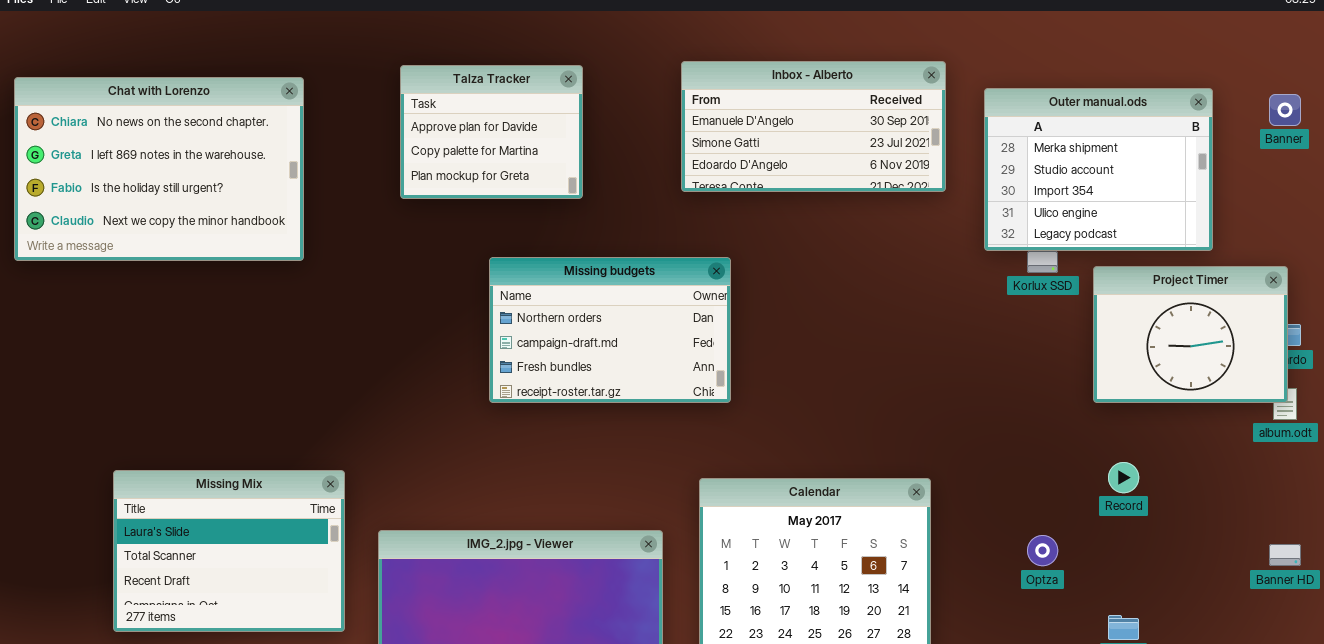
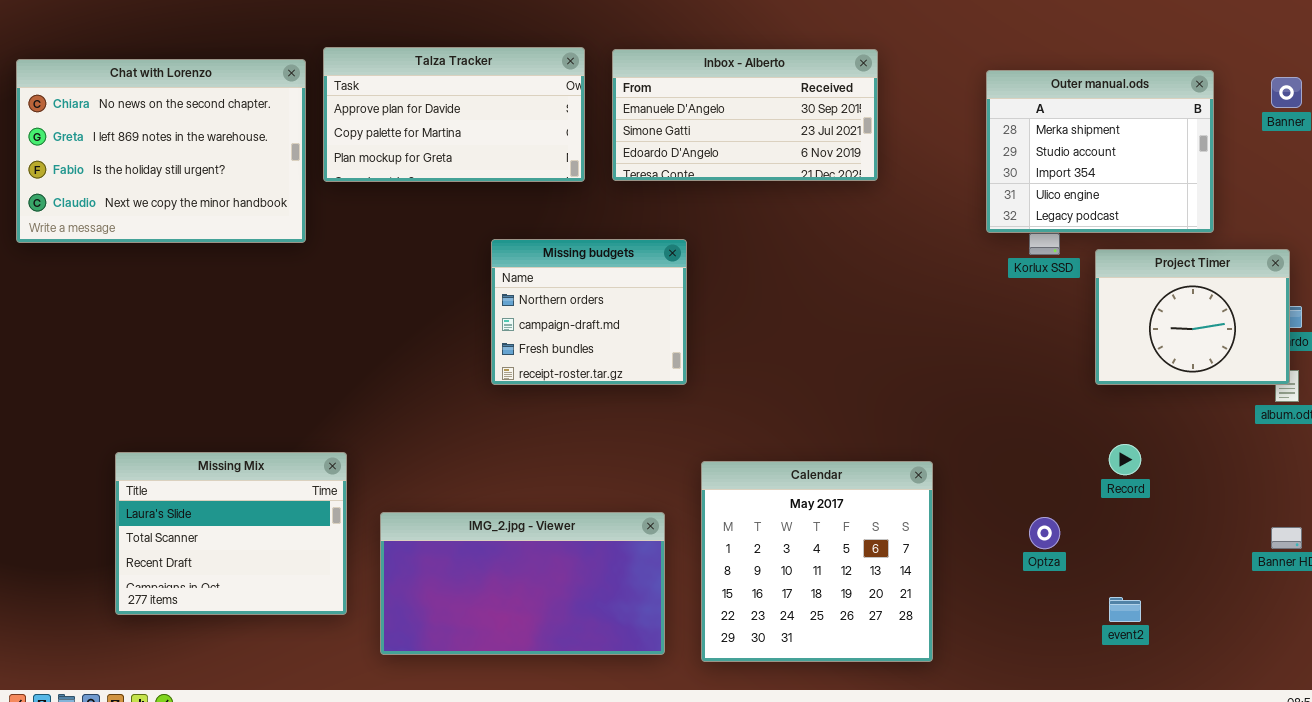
Inbox - Alberto: [681,61,946,192] -> [612,49,878,181], moved
Talza Tracker: [400,65,583,199] -> [323,47,585,182], resized
Missing budgets: [489,257,731,403] -> [491,239,687,385], resized

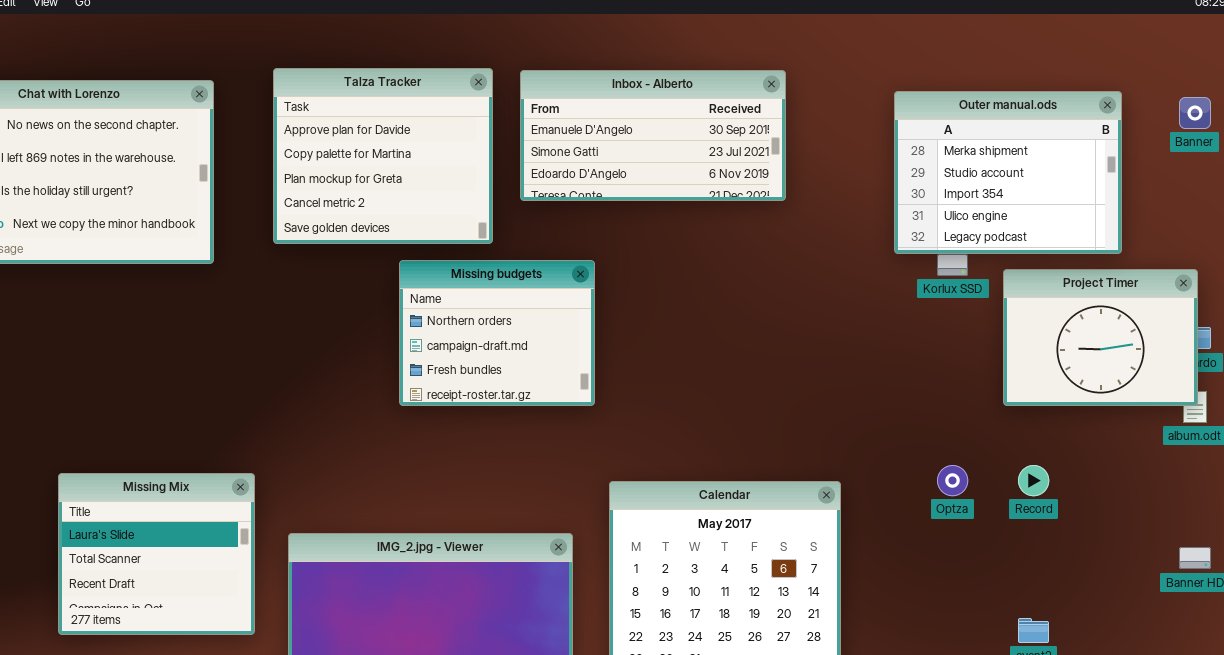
Talza Tracker: [323,47,585,182] -> [273,68,493,244], resized
Missing Mix: [115,452,347,615] -> [58,473,255,635], resized
Optza: [1029,517,1060,549] -> [937,465,968,496], moved

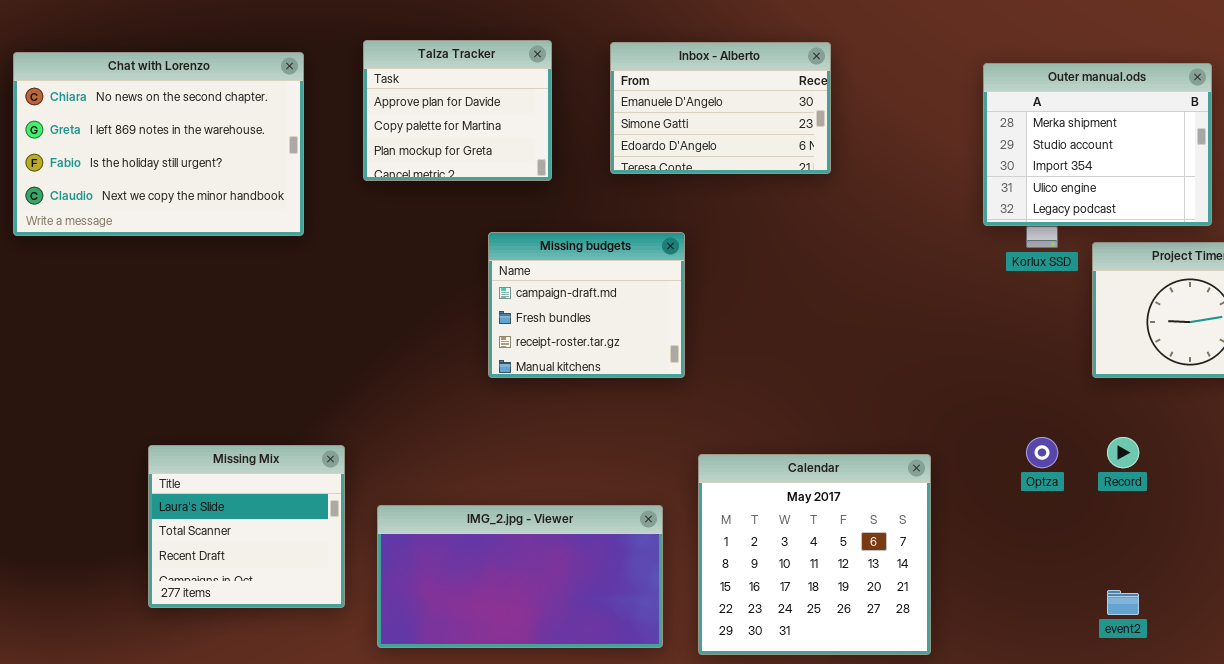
Talza Tracker: [273,68,493,244] -> [363,40,552,181], resized
Inbox - Alberto: [520,70,786,201] -> [610,42,831,174], resized
Missing budgets: [399,260,595,406] -> [488,232,685,378], scrolled down 1 row

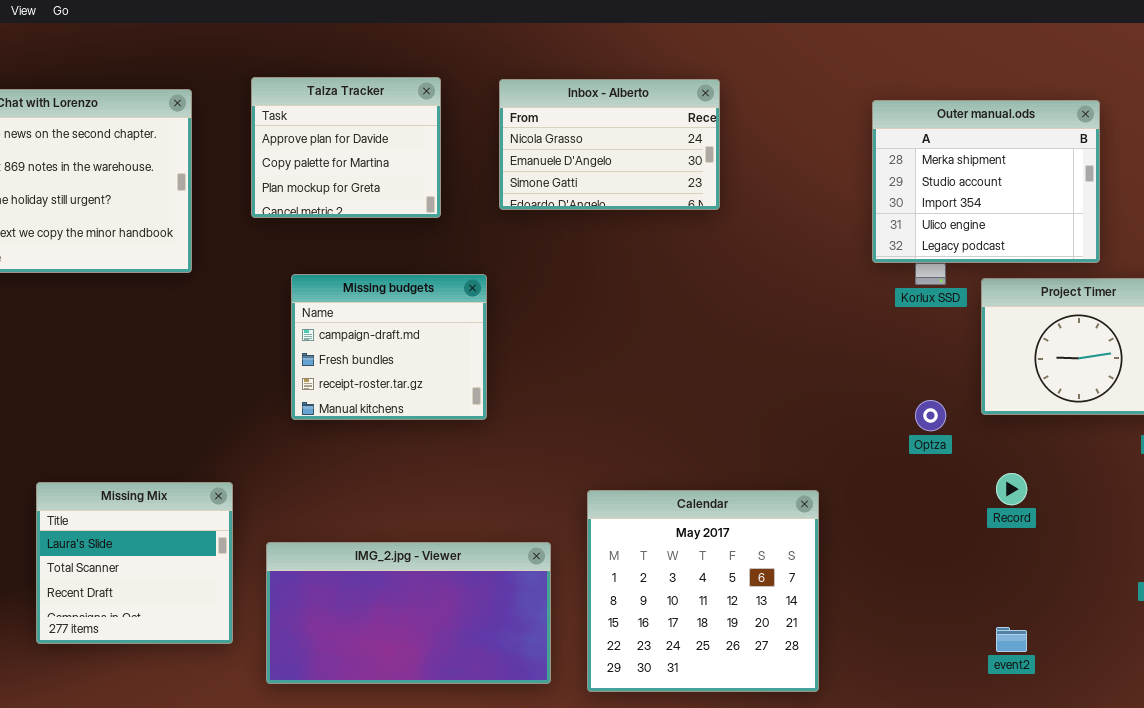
Inbox - Alberto: [610,42,831,174] -> [499,79,720,210], scrolled up 1 row
Missing budgets: [488,232,685,378] -> [291,274,487,420], moved
Optza: [1026,437,1058,468] -> [915,400,946,431], moved

